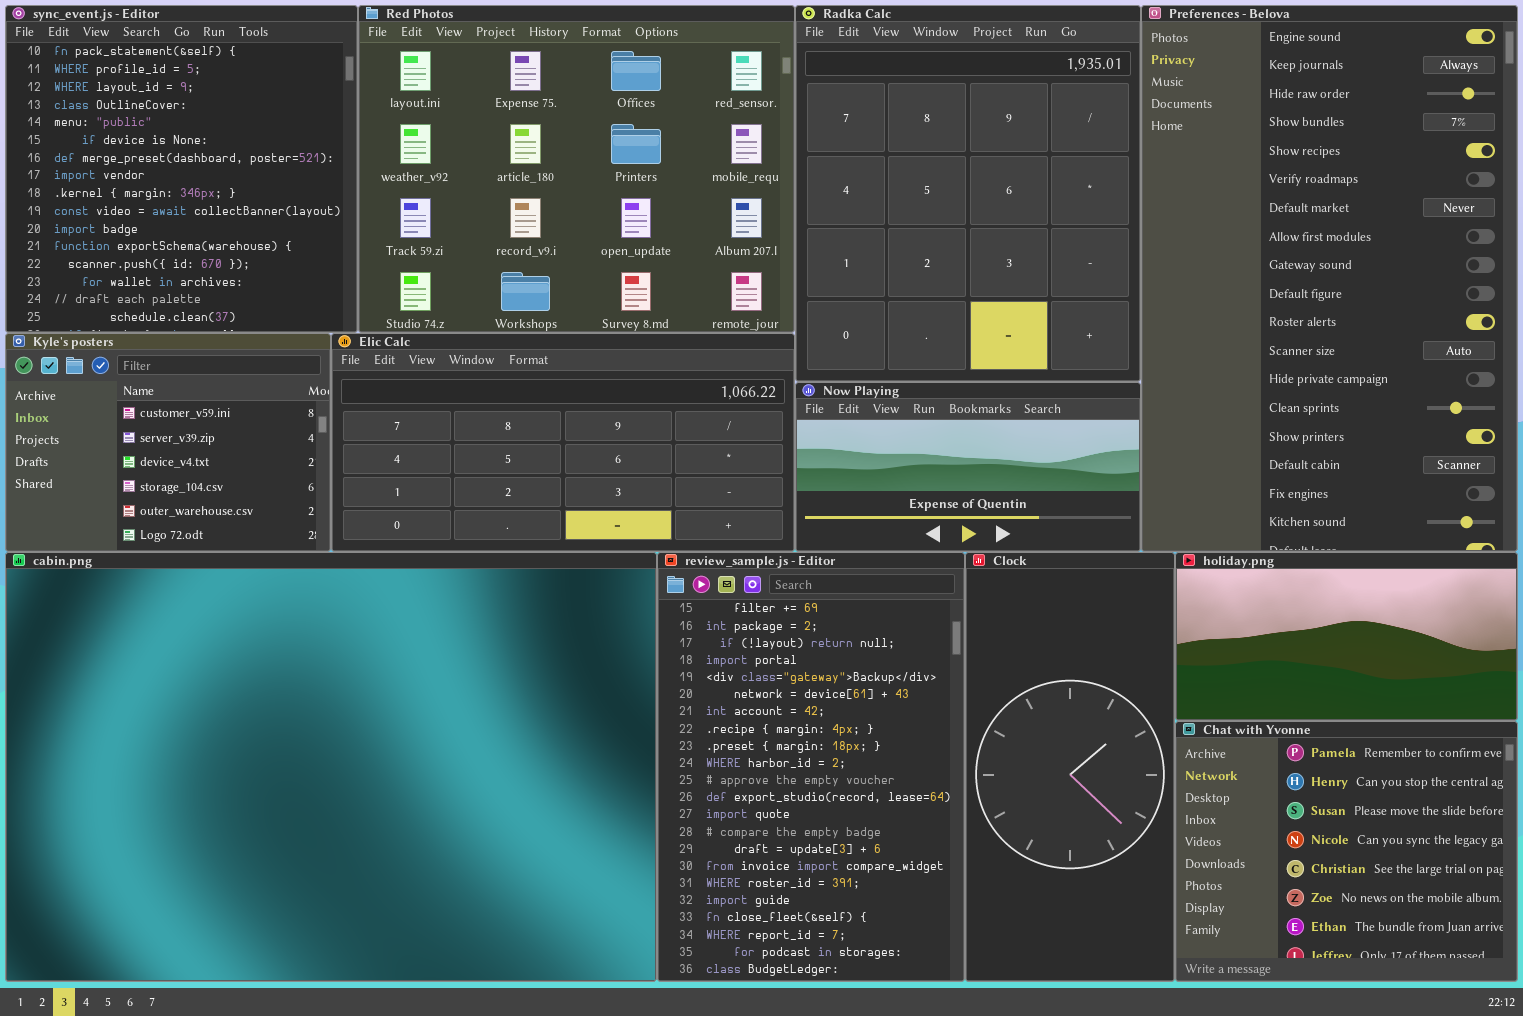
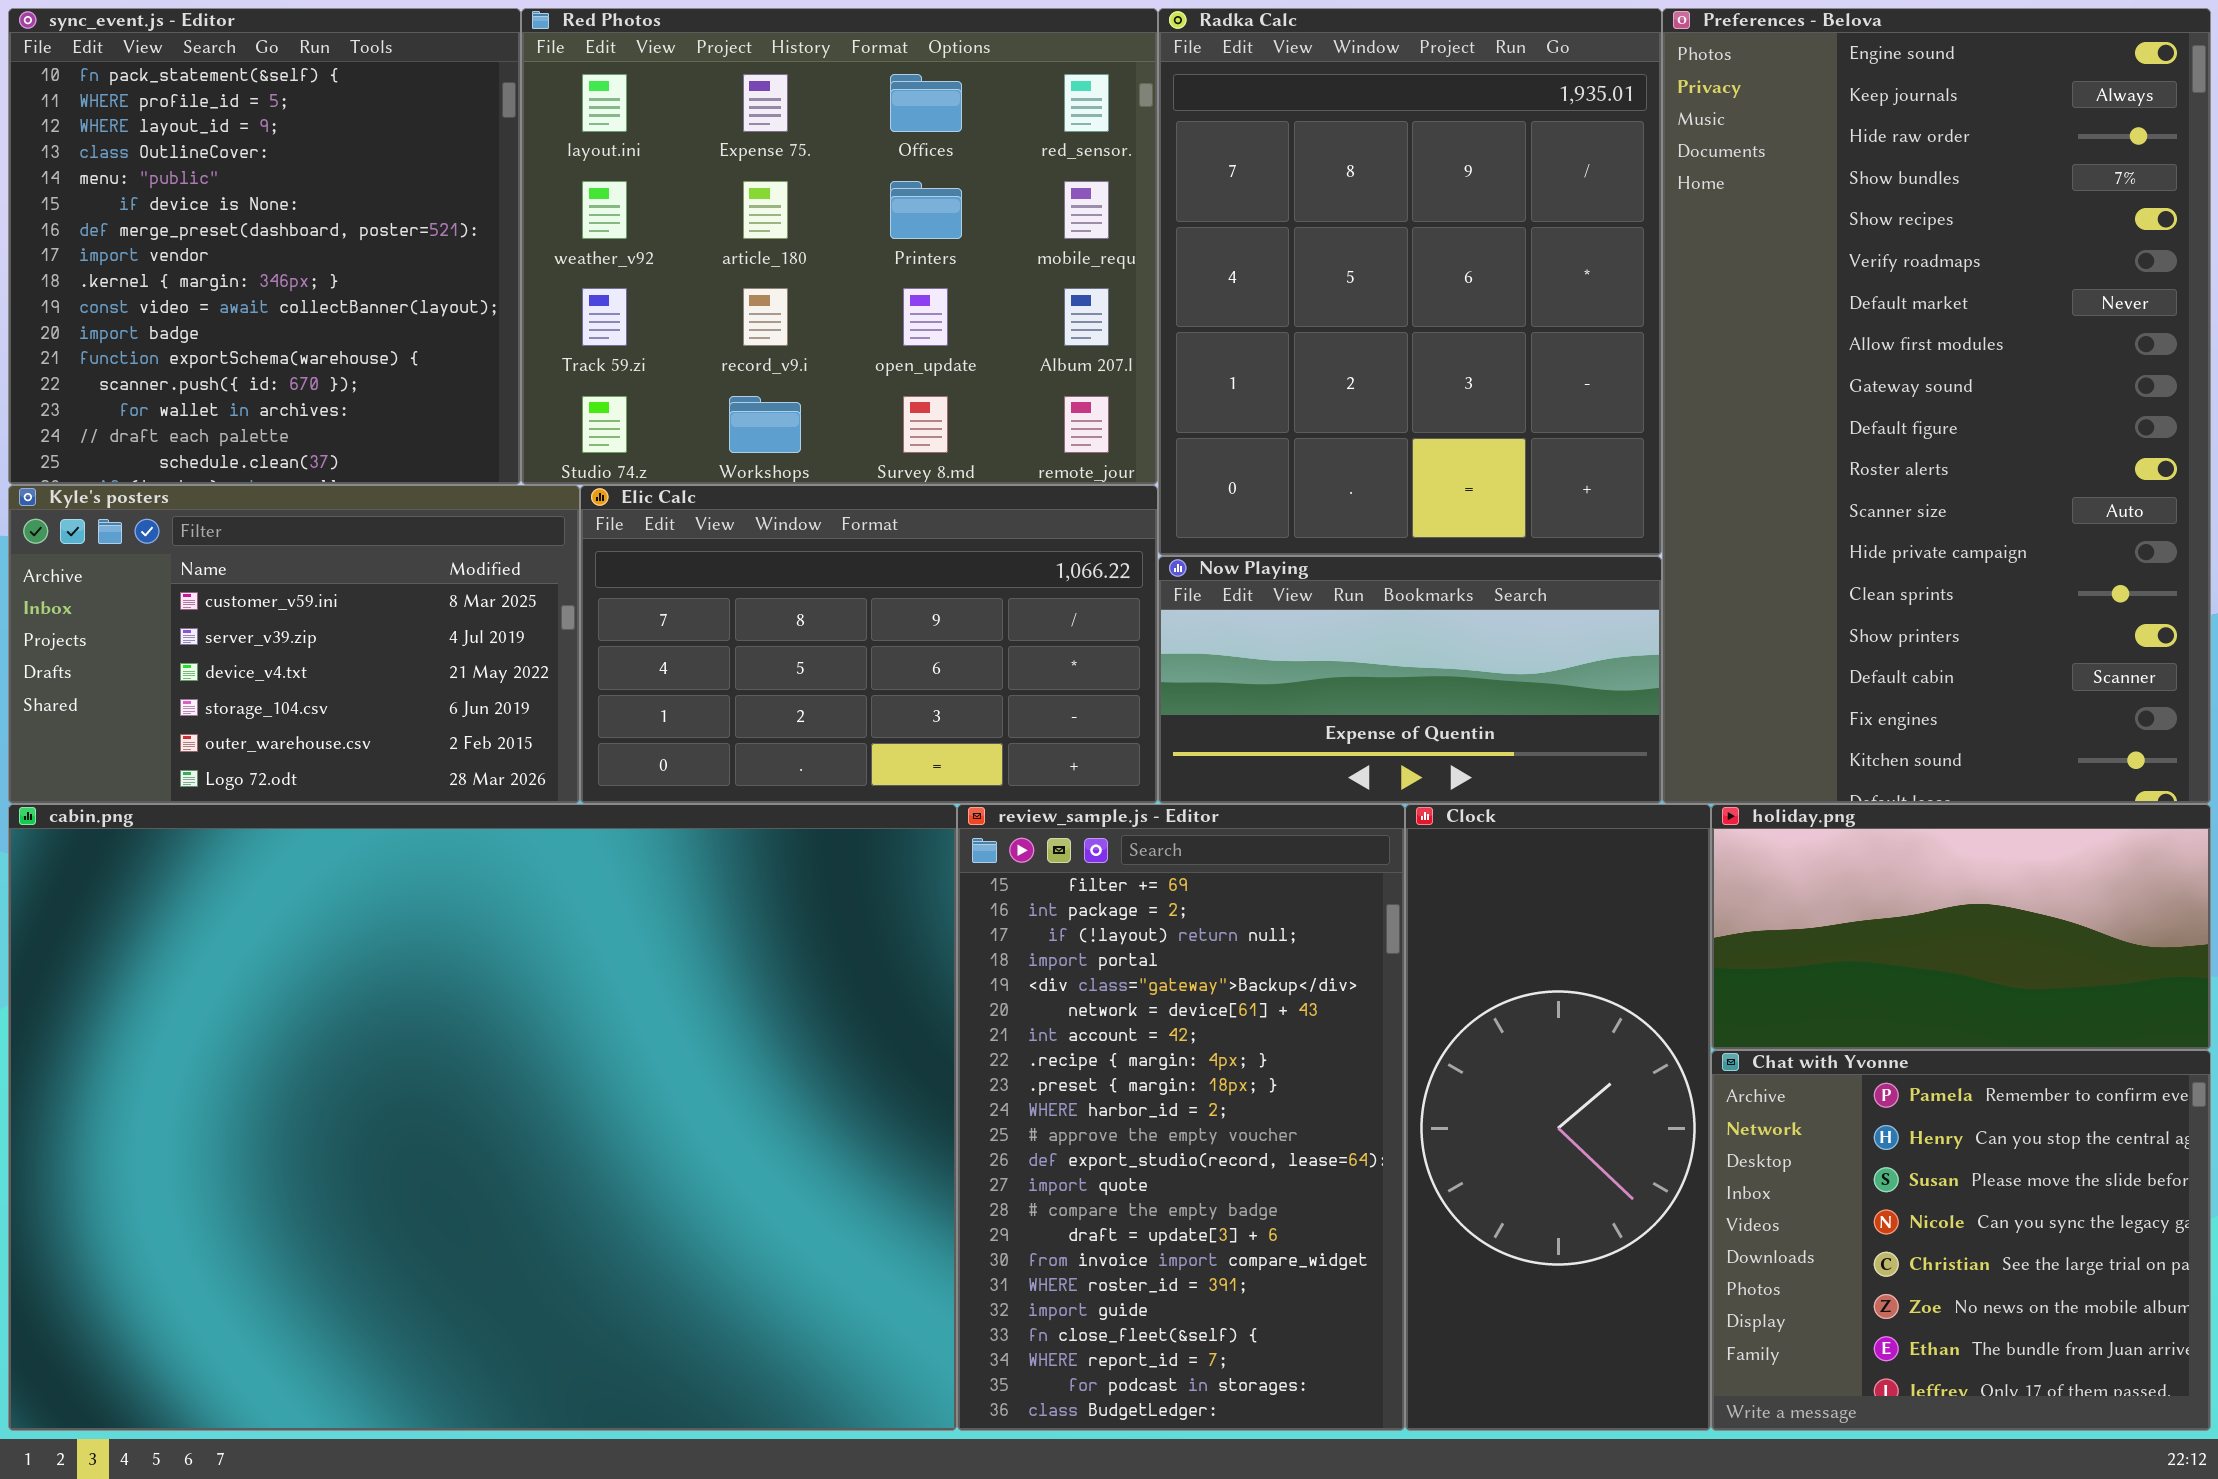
Kyle's posters: [5,333,331,552] -> [8,485,580,804], resized
Elic Calc: [331,333,795,552] -> [580,485,1158,804], resized

